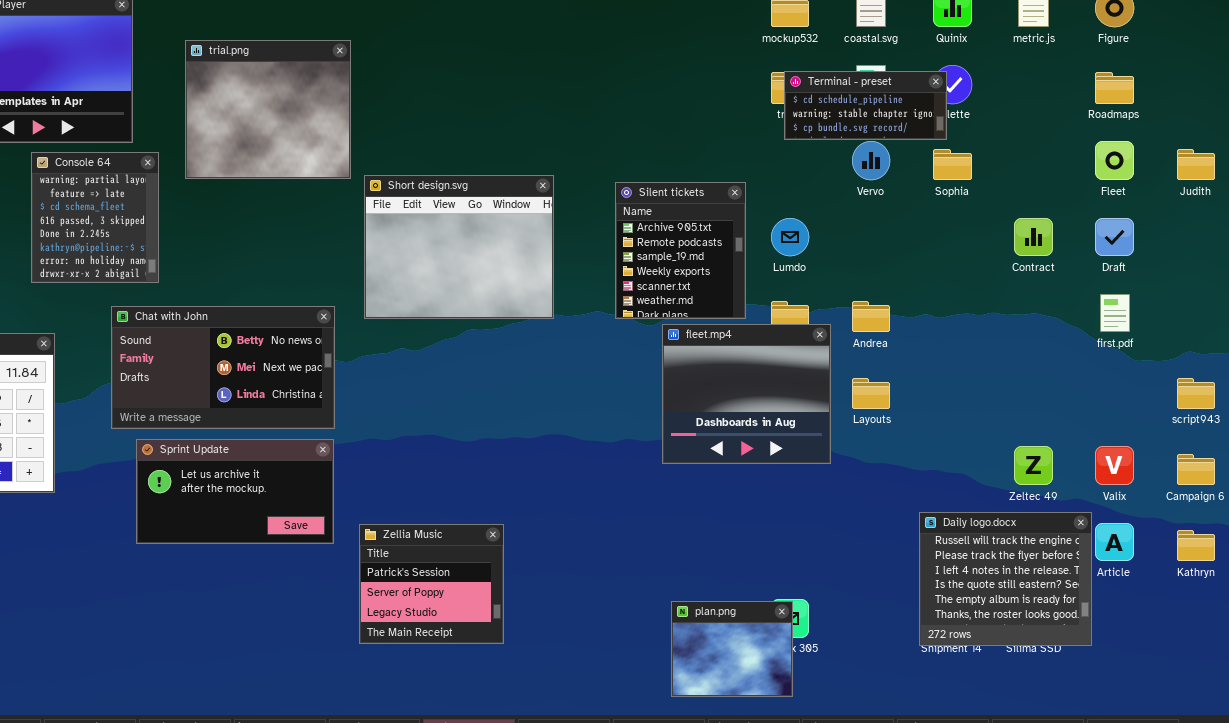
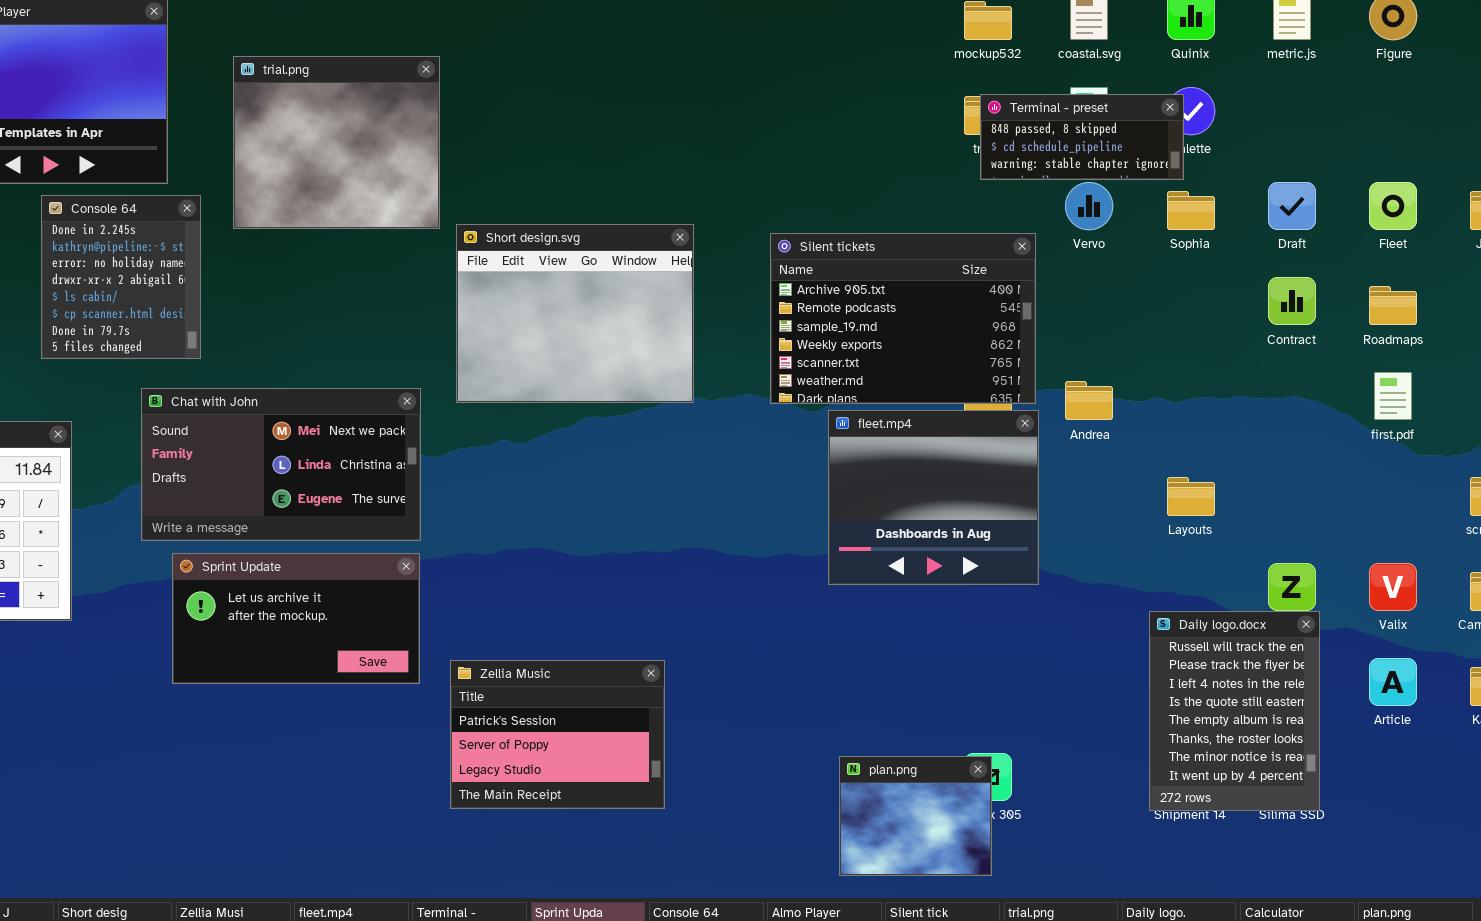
Terminal - preset: [784,71,947,140] -> [980,94,1184,180], scrolled up 1 row
Roadmaps: [1095,72,1134,104] -> [1369,286,1417,325], moved
Console 64: [31,152,159,283] -> [41,195,201,359], scrolled down 4 rows
Silent tickets: [615,182,746,319] -> [770,233,1036,404], resized
Draft: [1095,218,1134,256] -> [1268,182,1316,230], moved
Chat with John: [111,306,335,429] -> [141,388,421,541], scrolled down 1 row
Layouts: [852,378,890,409] -> [1167,477,1215,516], moved
Daily logo.docx: [919,512,1092,646] -> [1149,611,1320,811], resized
Zellia Music: [359,524,504,644] -> [450,660,665,809], resized

